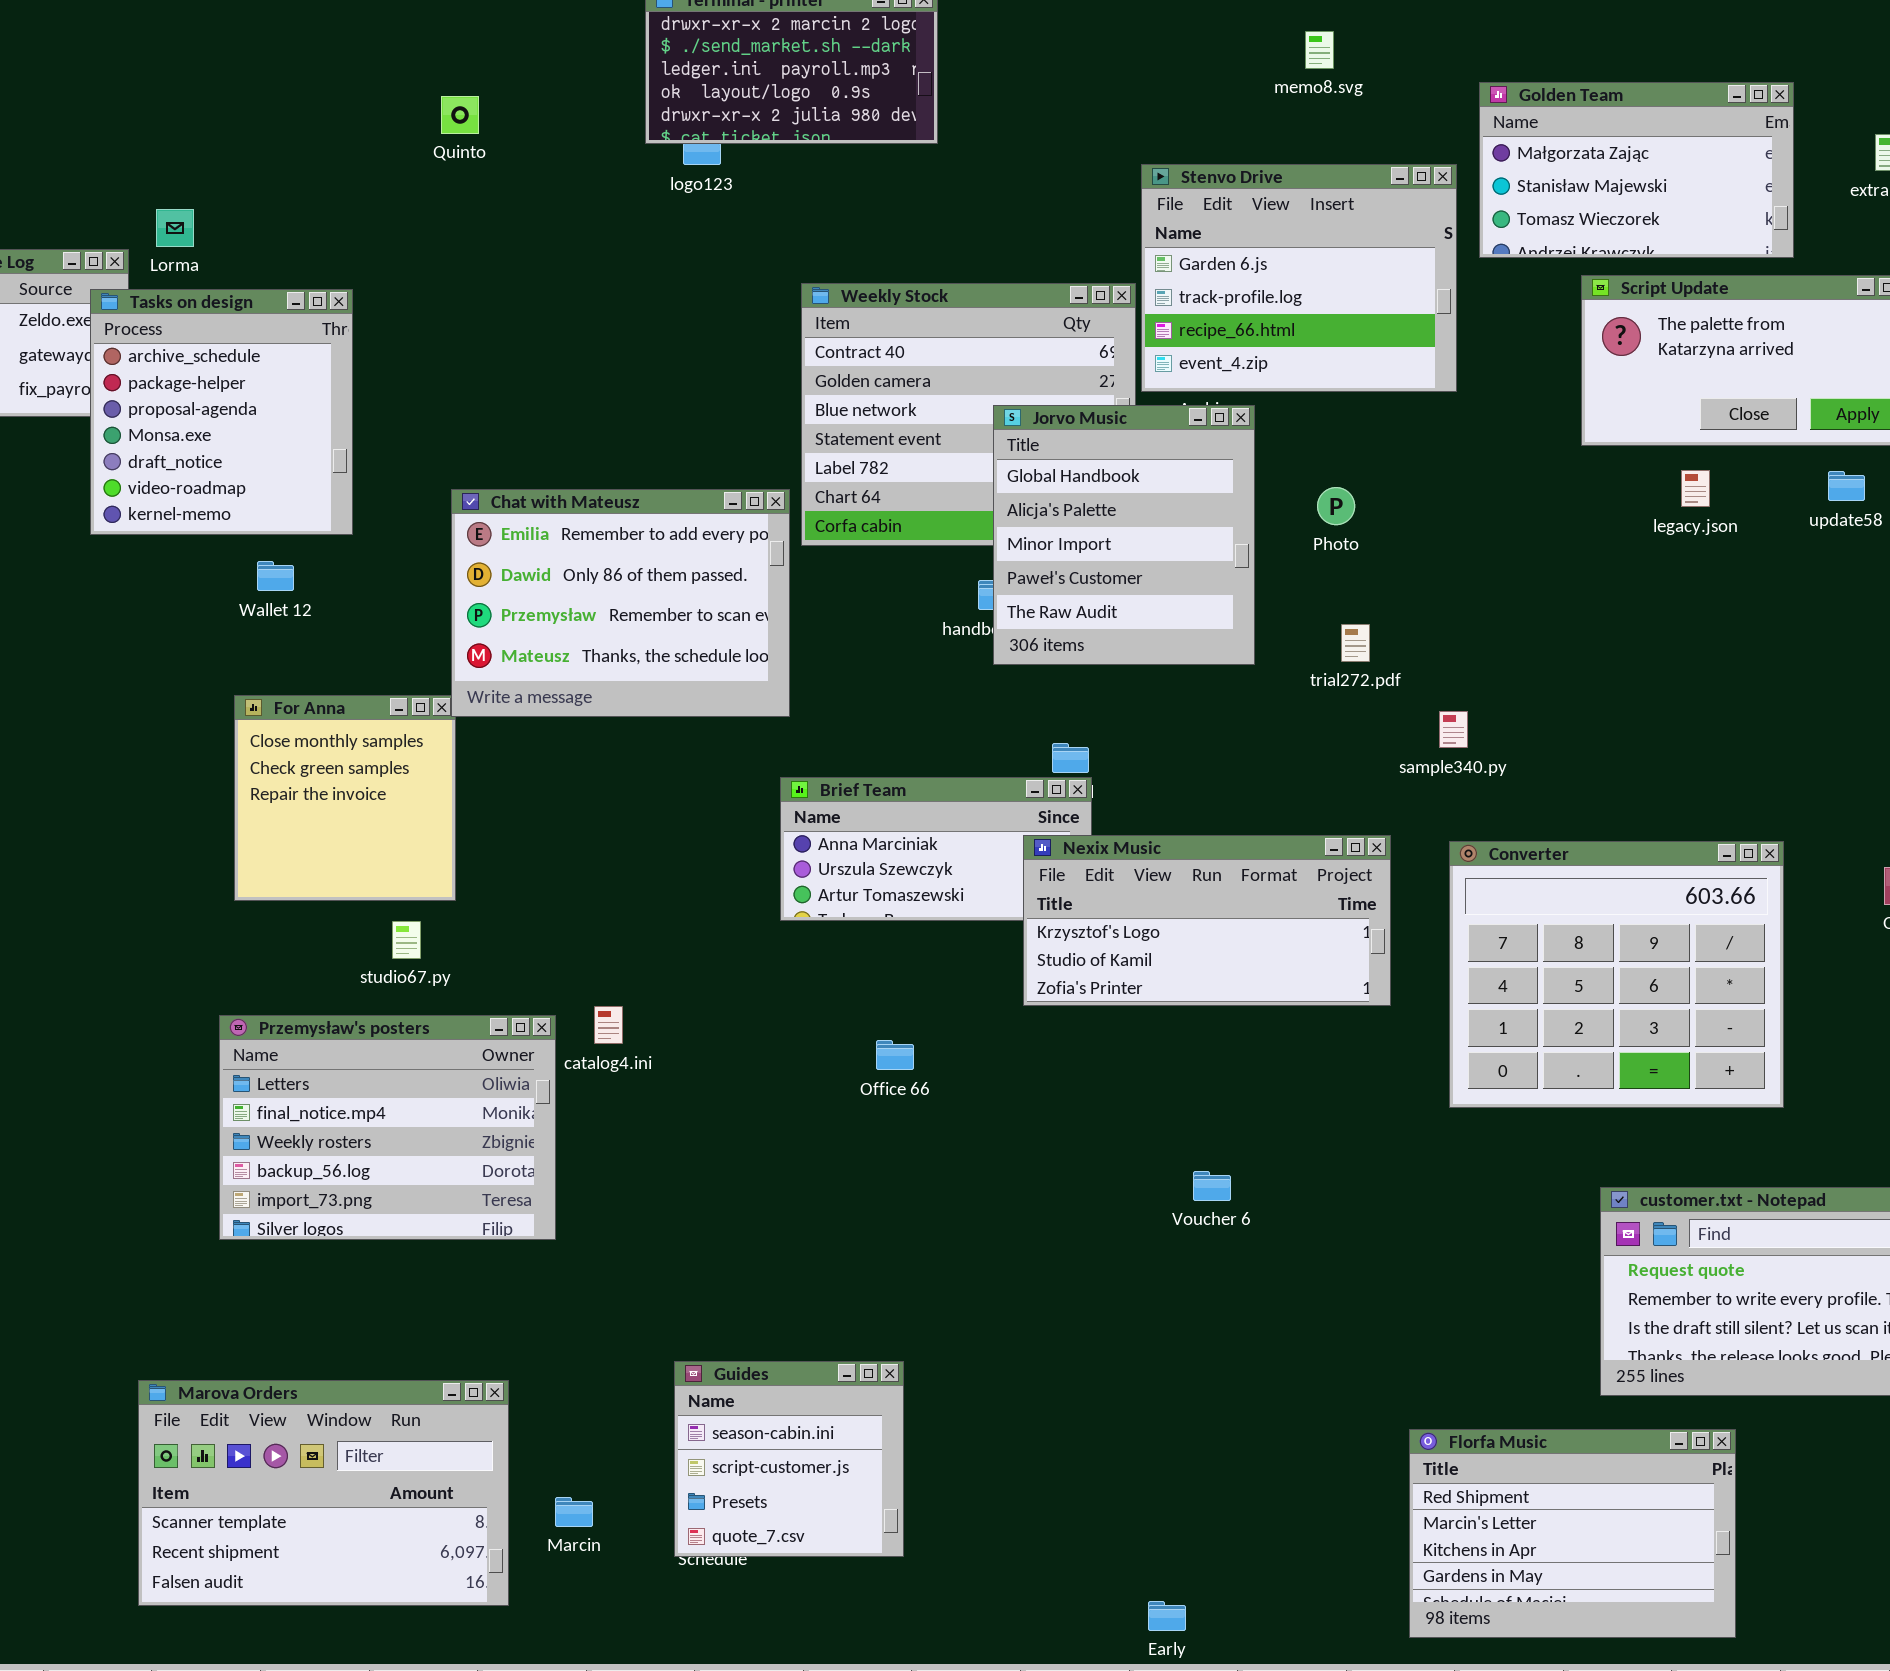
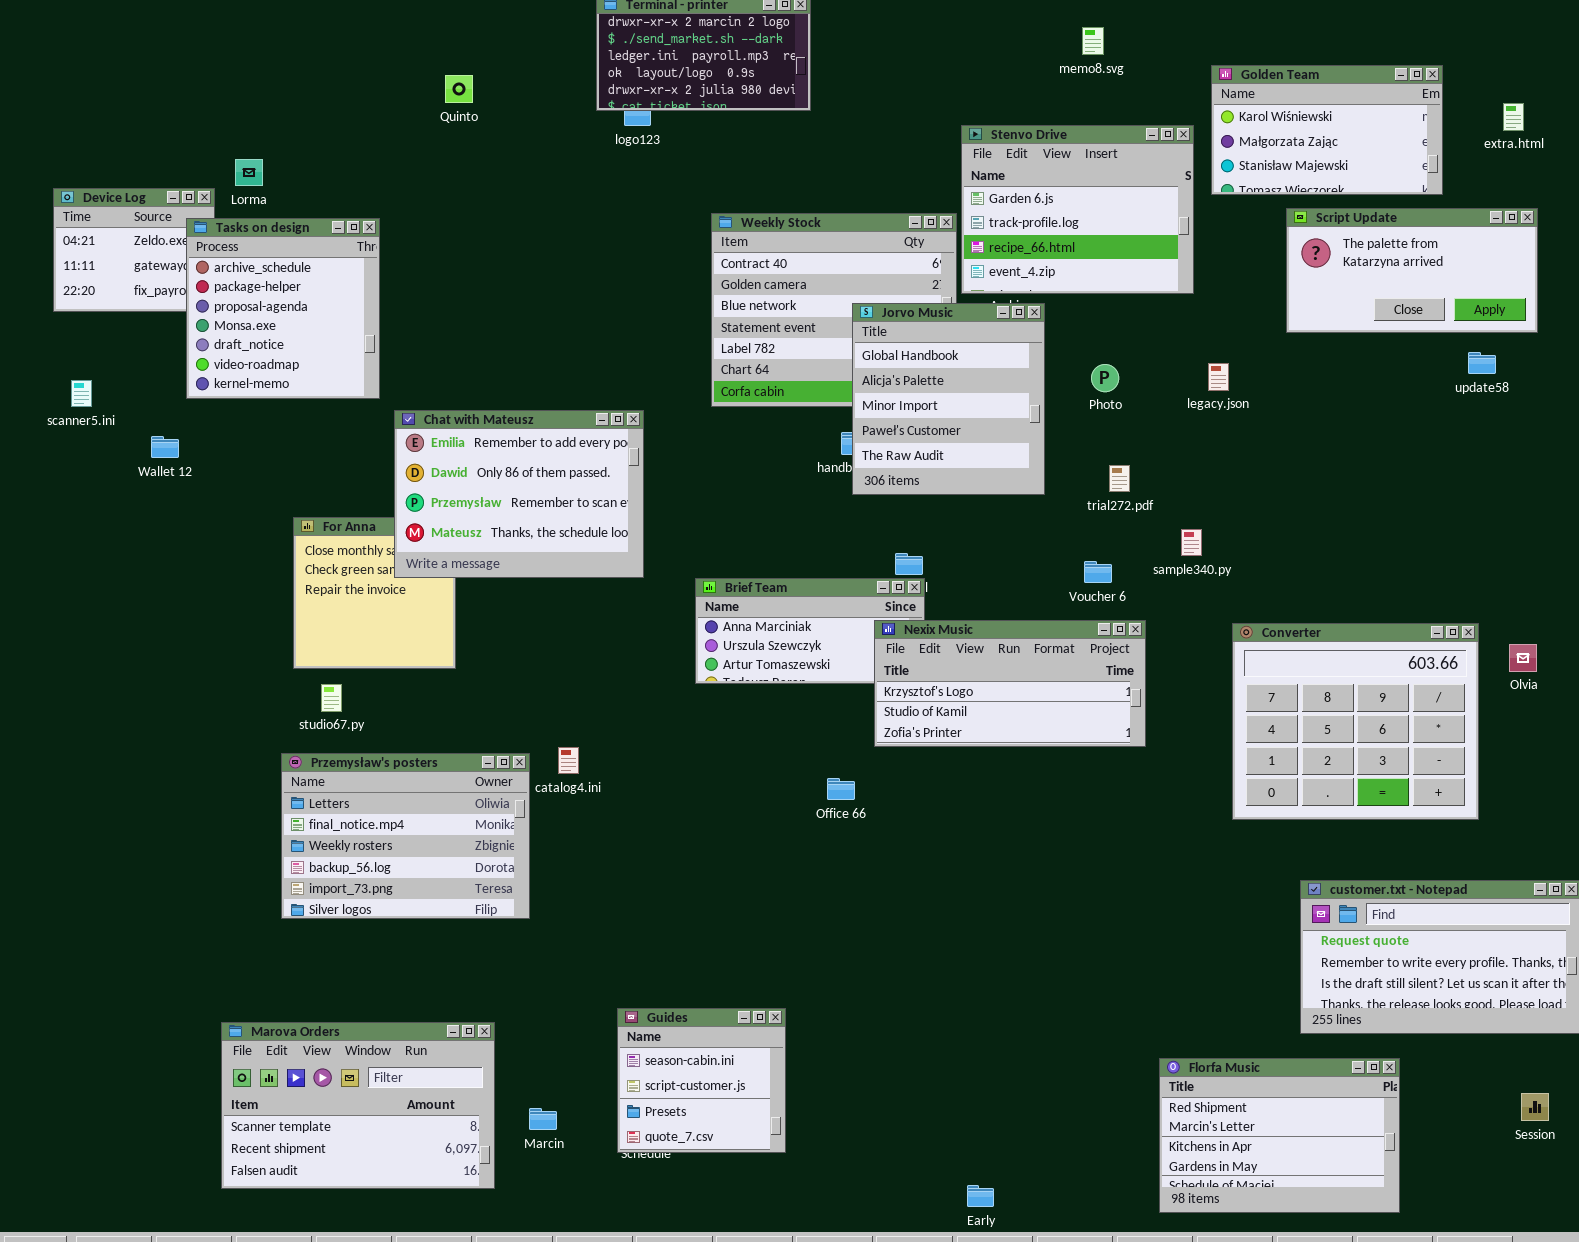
Golden Team: [1479,82,1794,258] -> [1211,65,1443,195], scrolled up 1 row
legacy.json: [1681,470,1710,507] -> [1208,363,1229,391], moved
Chat with Mateusz: [451,489,790,717] -> [394,410,644,578], moved
Wallet 12: [257,561,294,591] -> [151,436,179,458], moved
Converter: [1449,841,1784,1108] -> [1232,623,1479,820], moved
studio67.py: [392,921,421,959] -> [321,684,342,712], moved
Office 66: [876,1040,914,1070] -> [827,778,855,800], moved
Voucher 6: [1193,1171,1231,1201] -> [1084,561,1112,583], moved

